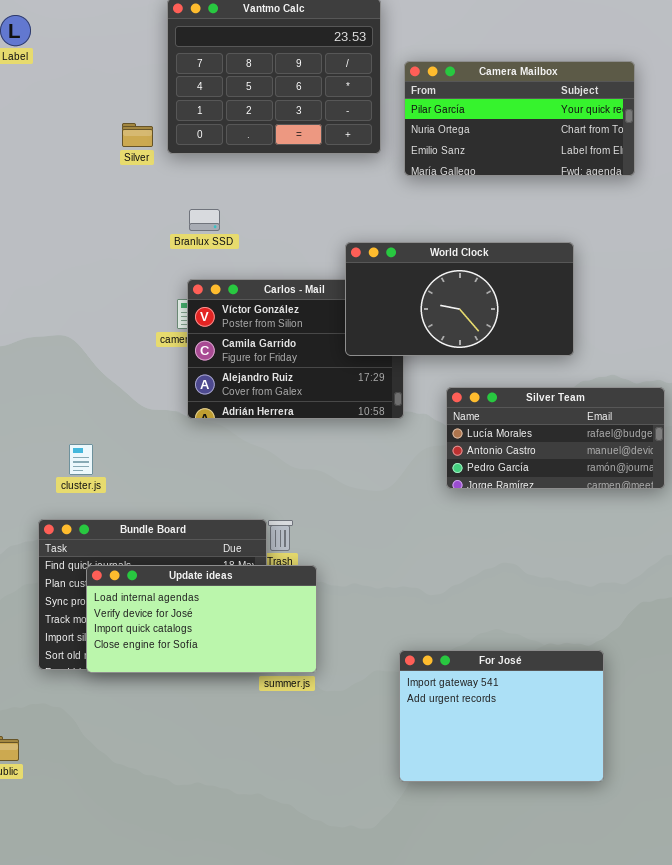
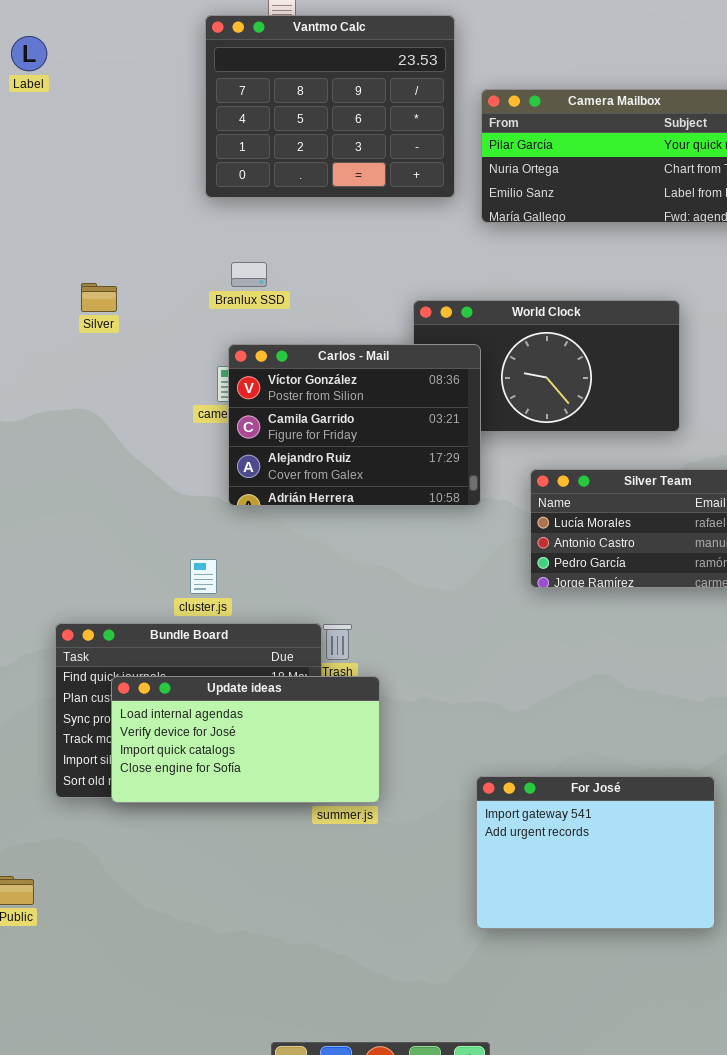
Silver: [122,123,153,147] -> [81,283,117,312], moved
Carlos - Mail: [187,279,404,419] -> [228,344,481,506], raised
cluster.js: [69,444,93,475] -> [190,559,217,594], moved

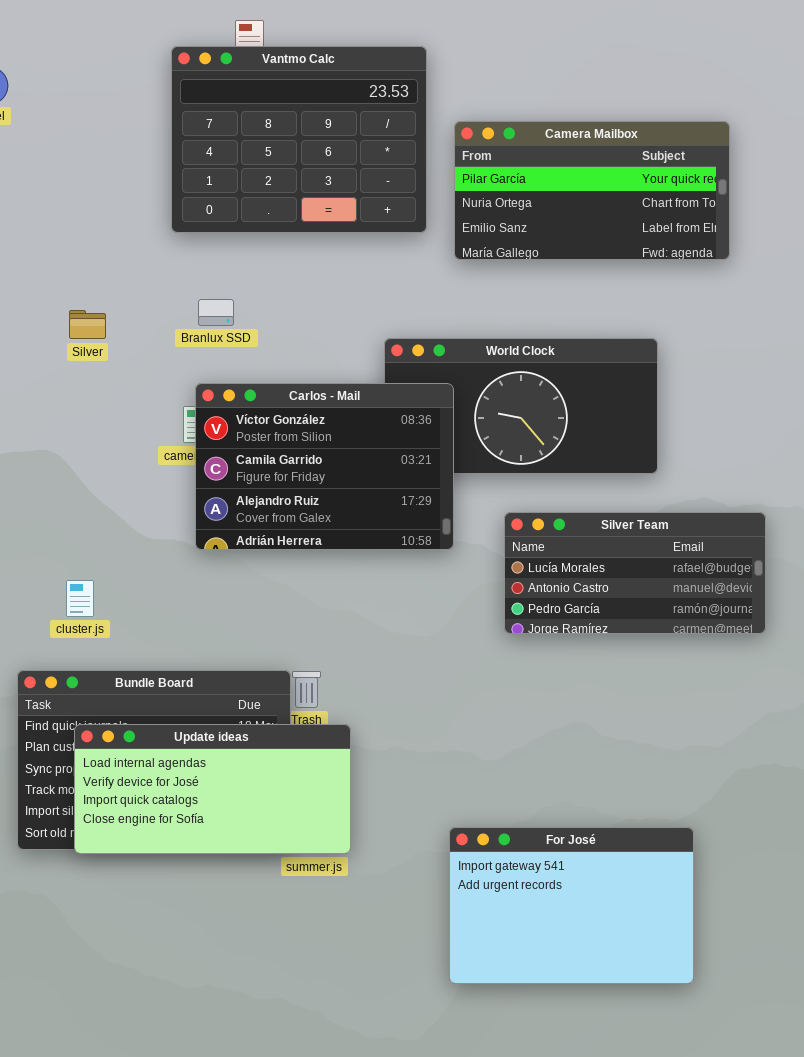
Silver: [81,283,117,312] -> [69,310,106,339], moved
cluster.js: [190,559,217,594] -> [66,580,94,617], moved

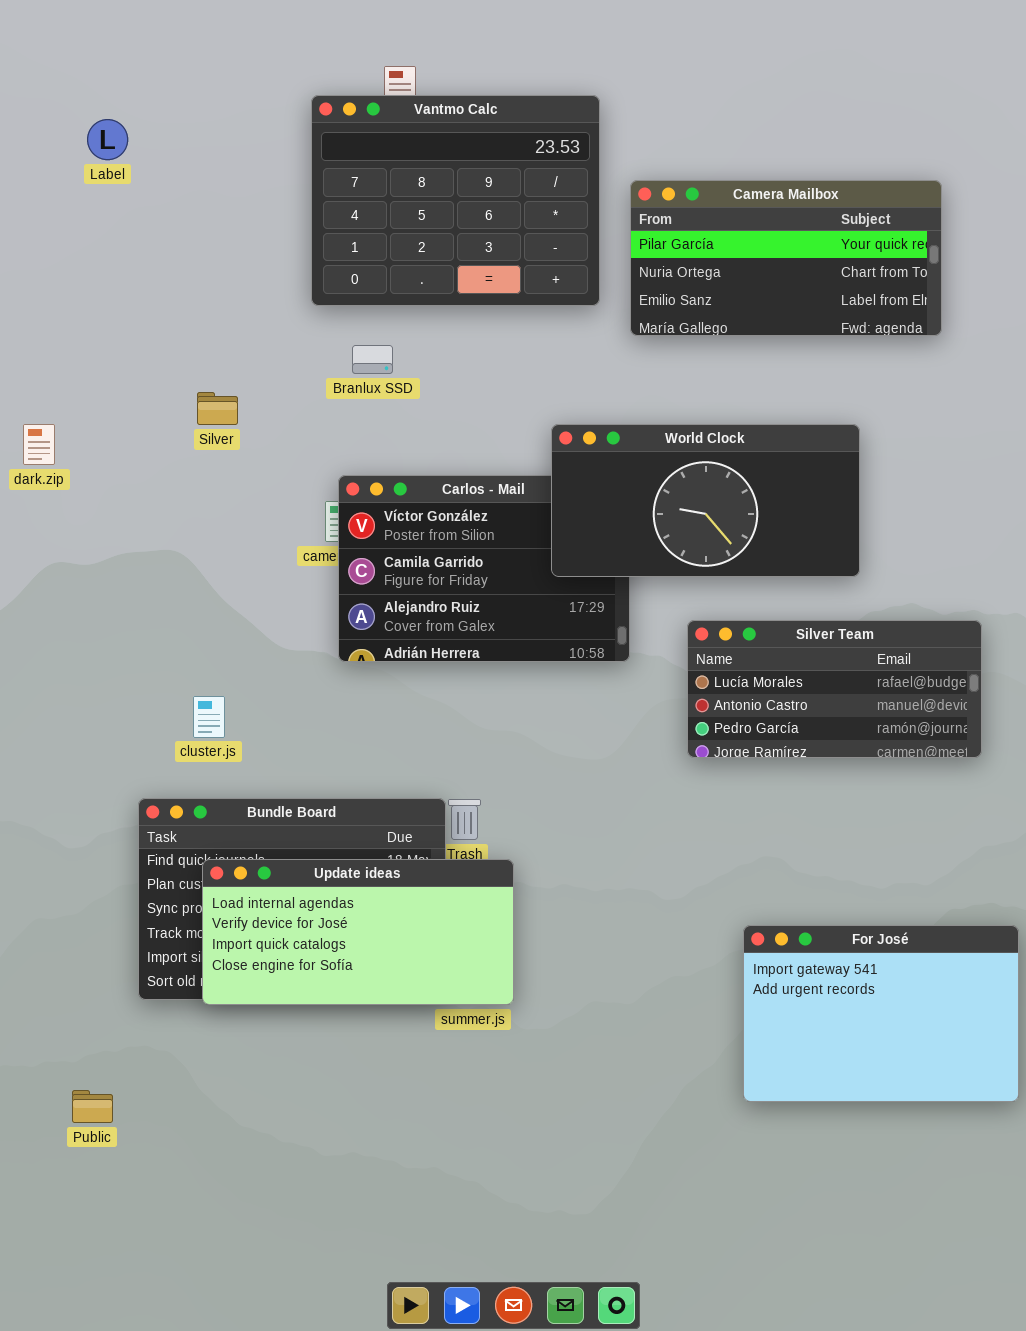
Branlux SSD: [198,299,234,326] -> [352,345,393,374], moved
World Clock: [384,338,658,474] -> [551,424,860,577], raised
For José: [449,827,694,984] -> [743,925,1019,1102], moved

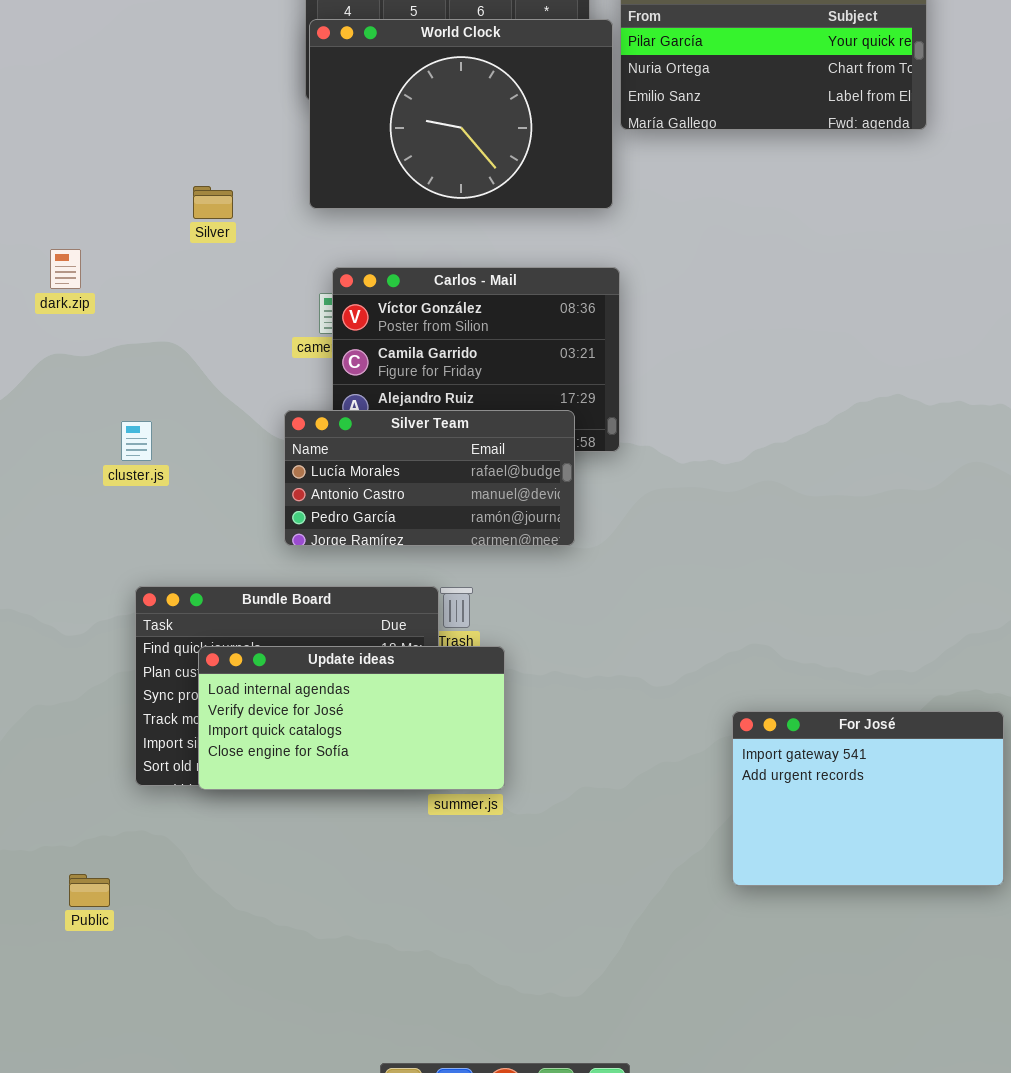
dark.zip: [23,424,55,465] -> [50,249,81,289], moved
World Clock: [551,424,860,577] -> [309,19,613,209], moved, resized
Silver Team: [687,620,982,758] -> [284,410,575,546], moved
cluster.js: [193,696,225,738] -> [121,421,152,461], moved

